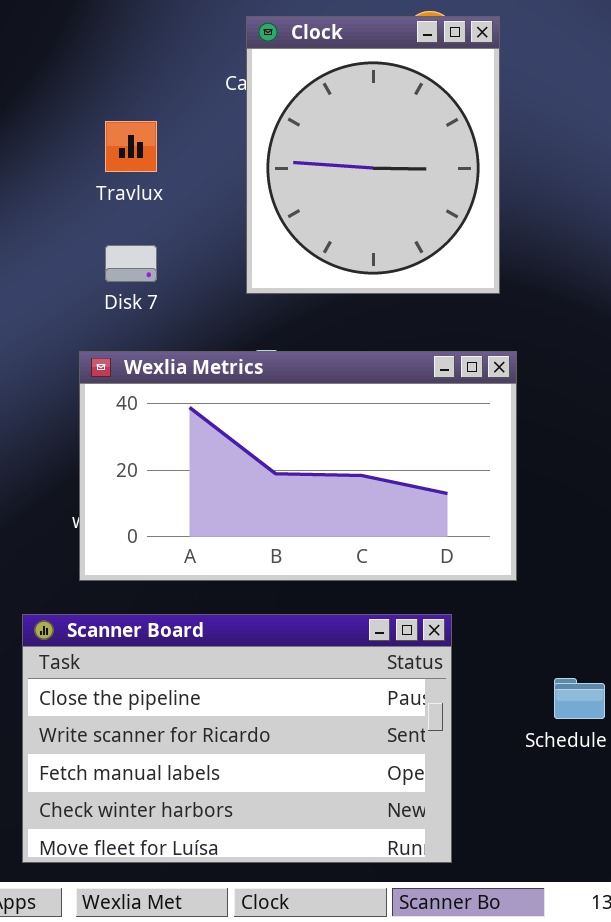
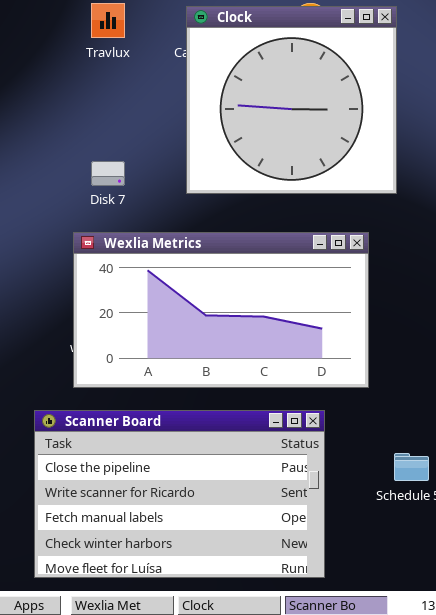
Clock: [246,16,500,294] -> [186,6,397,194], resized
Travlux: [105,121,157,172] -> [91,3,125,38], moved

